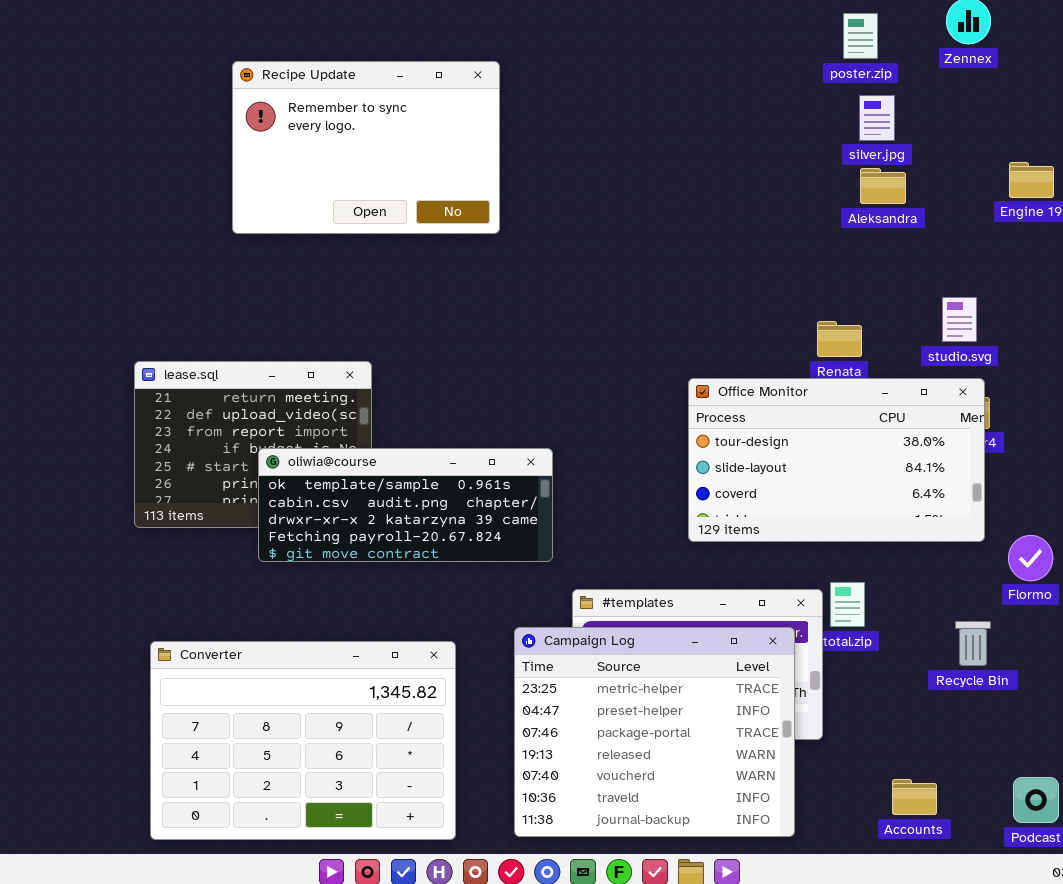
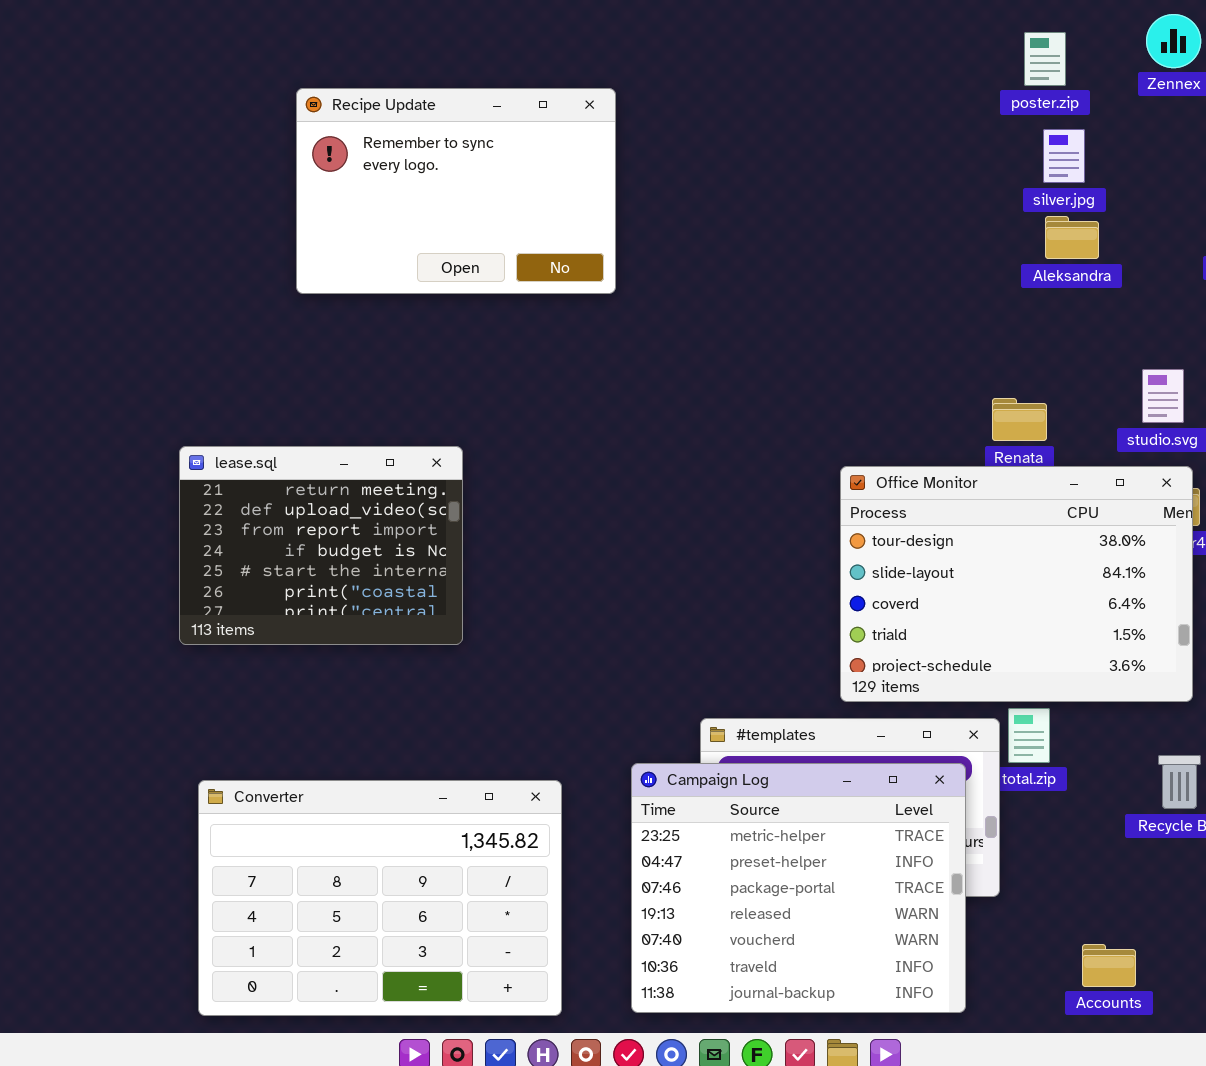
Office Monitor: [688,378,985,542] -> [840,466,1193,702], resized
oliwia@course: [258,448,553,562] -> none, closed

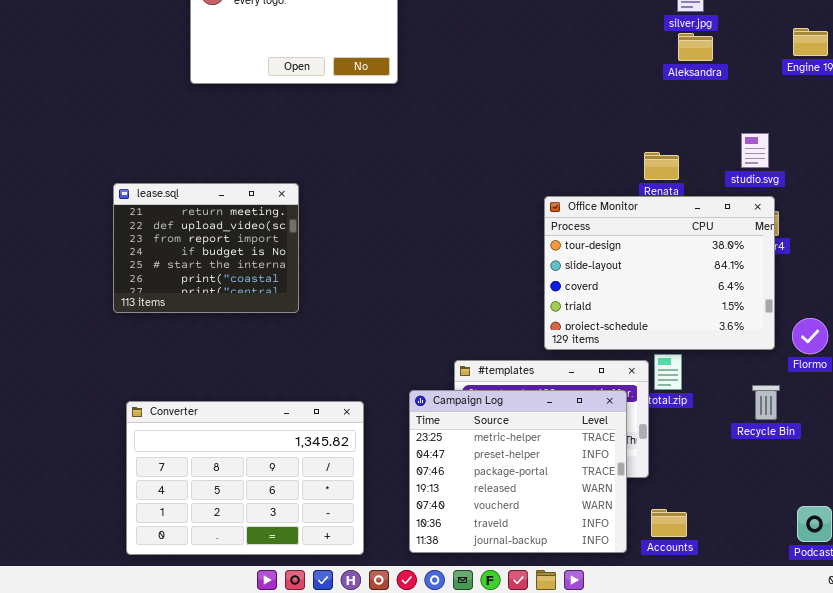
Accounts: [1082,944,1136,987] -> [651,509,687,537], moved

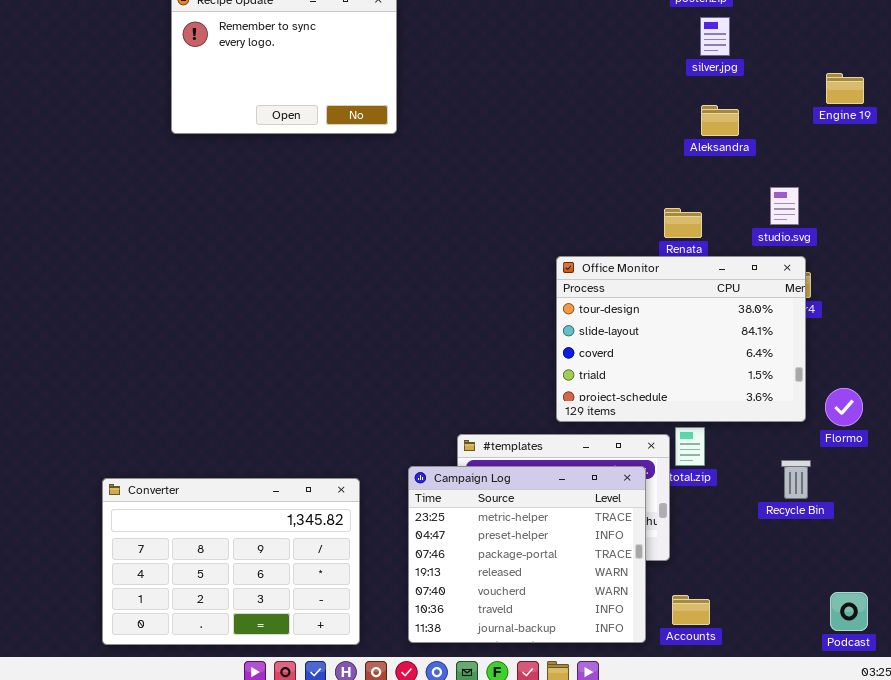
Aleksandra: [678,33,713,61] -> [701,105,739,136], moved
lease.sql: [113,183,299,313] -> none, closed

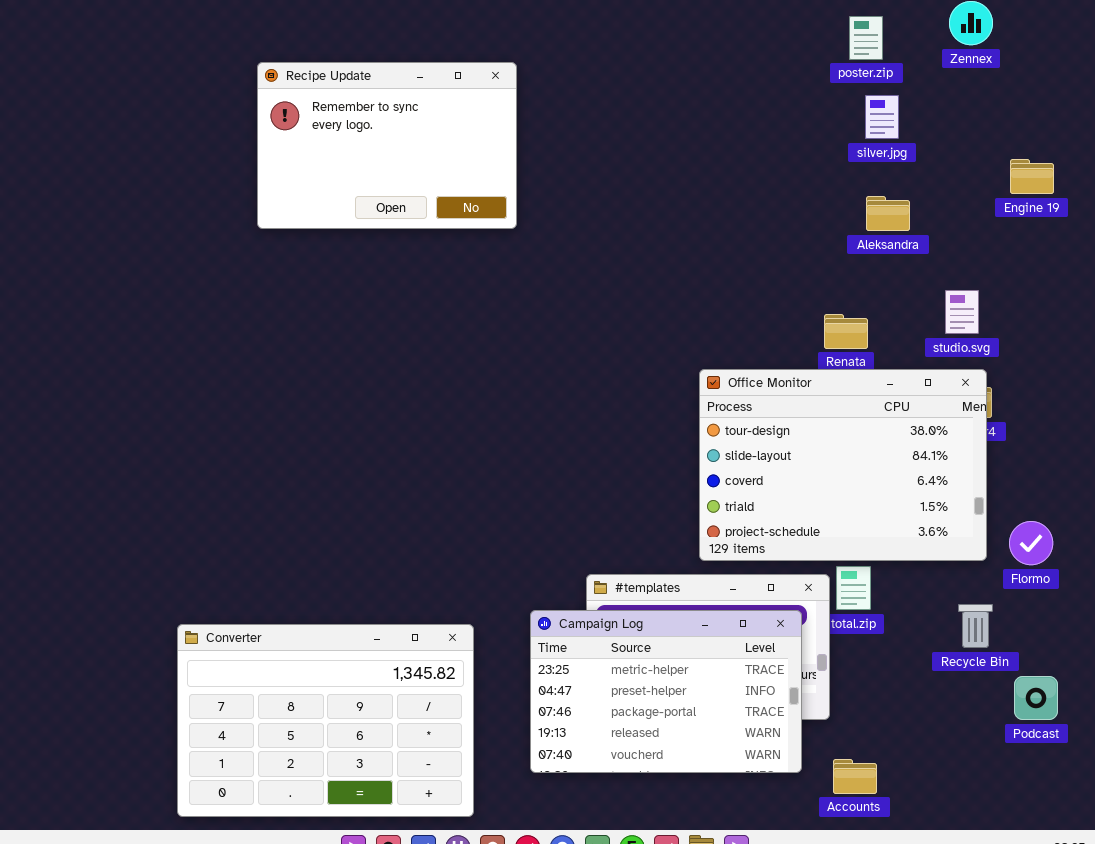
Campaign Log: [408,466,646,643] -> [530,610,802,773], resized
Podcast: [830,592,868,631] -> [1014,676,1058,720], moved

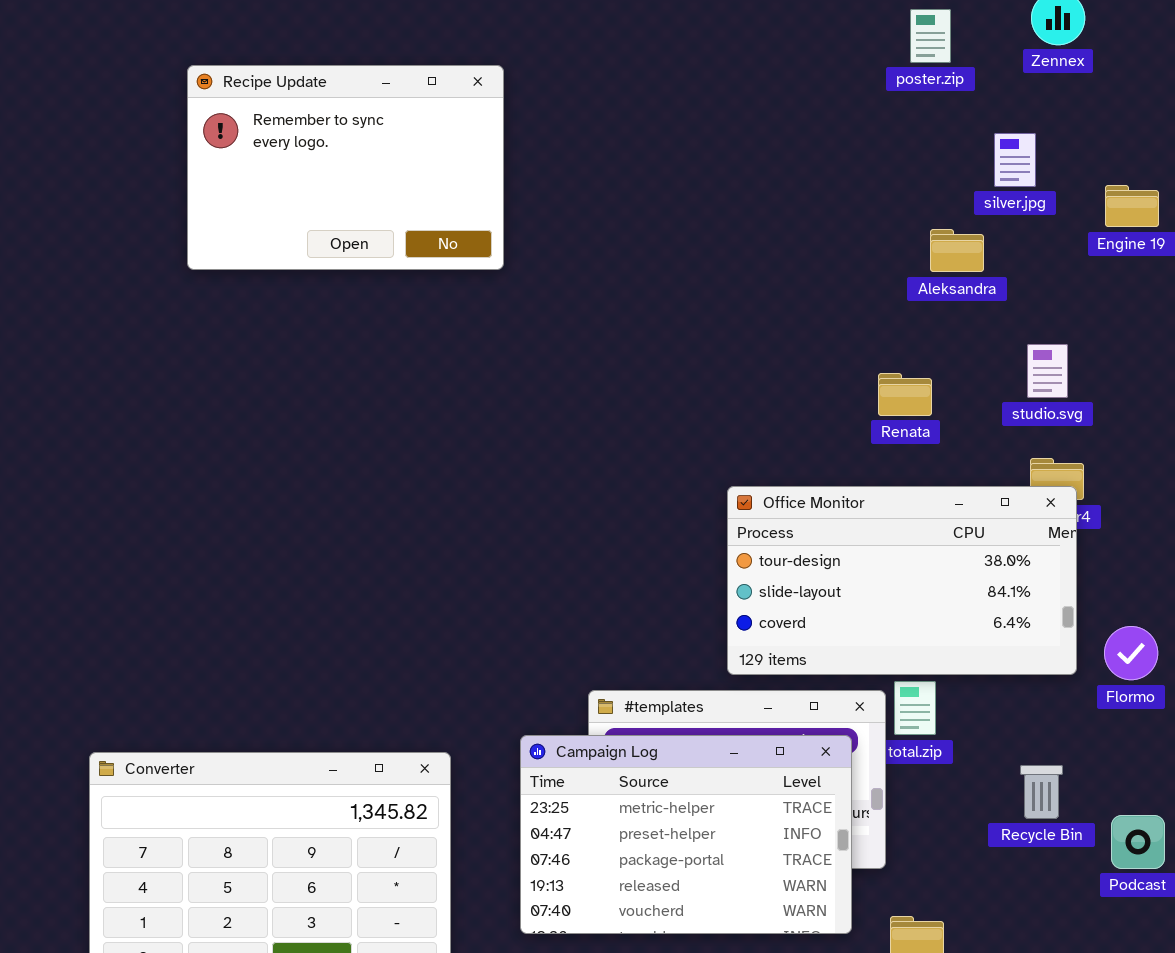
silver.jpg: [865,95,899,139] -> [994,133,1036,187], moved
Office Monitor: [699,369,987,561] -> [727,486,1077,675], resized
Recycle Bin: [958,604,993,648] -> [1020,765,1063,819], moved

